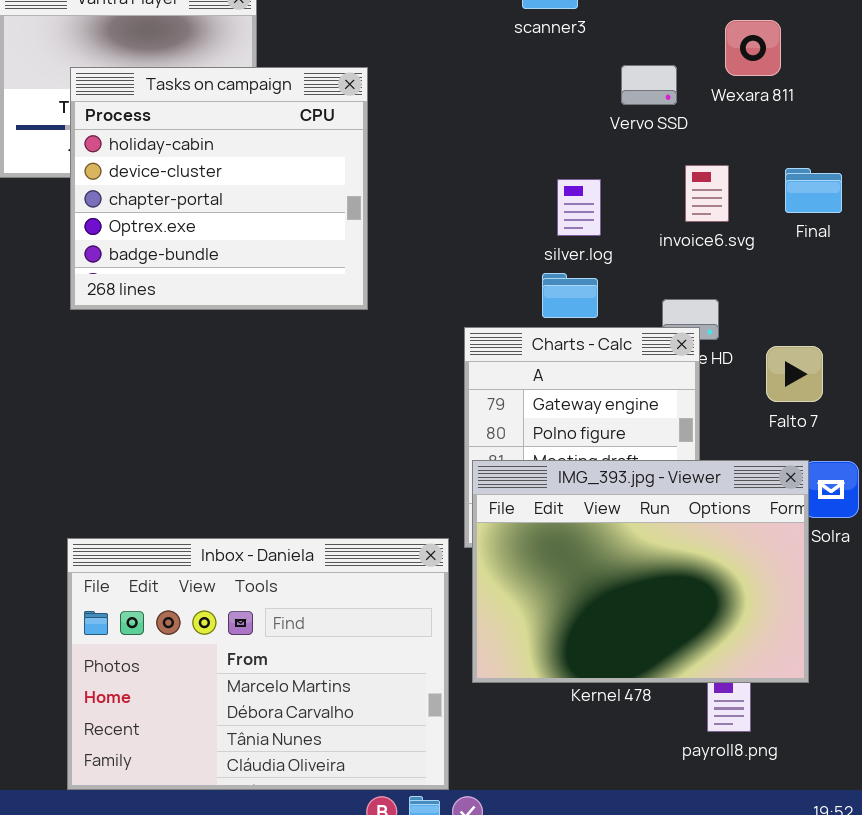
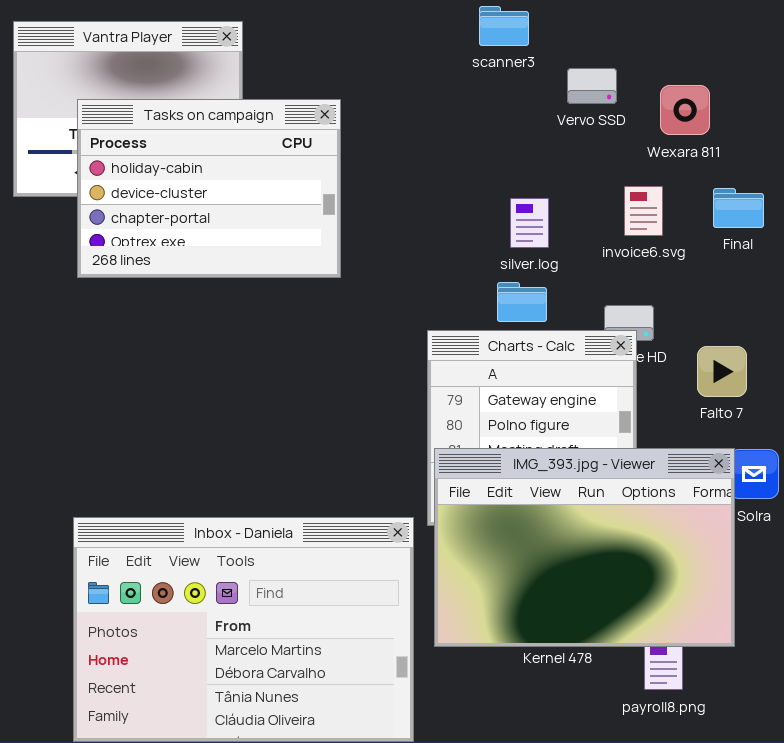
Wexara 811: [725,20,781,76] -> [660,85,710,135], moved
Vervo SSD: [621,65,677,105] -> [567,68,617,104], moved
Tasks on campaign: [70,67,368,310] -> [77,99,341,278], resized

